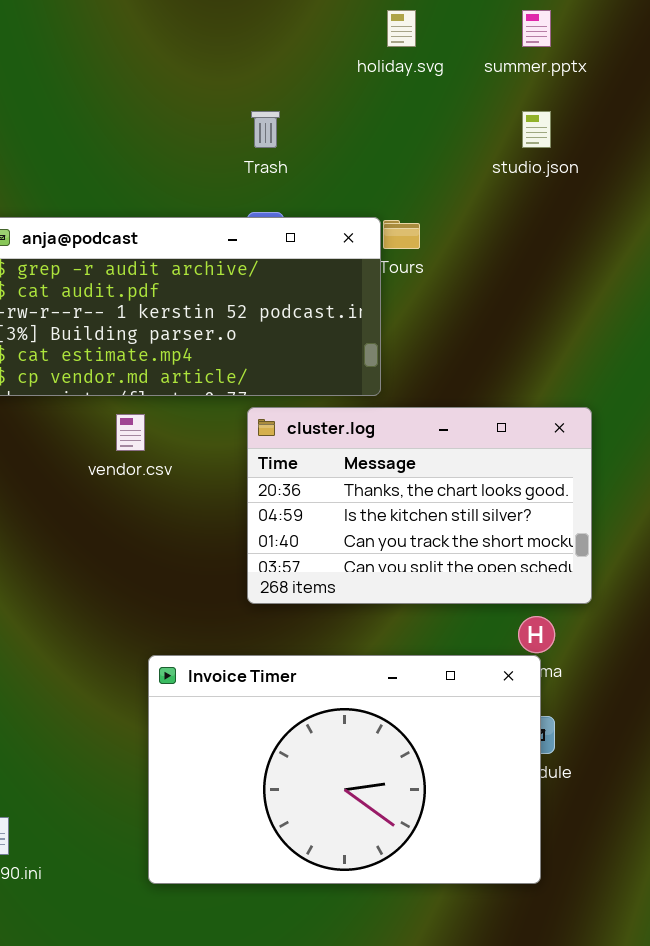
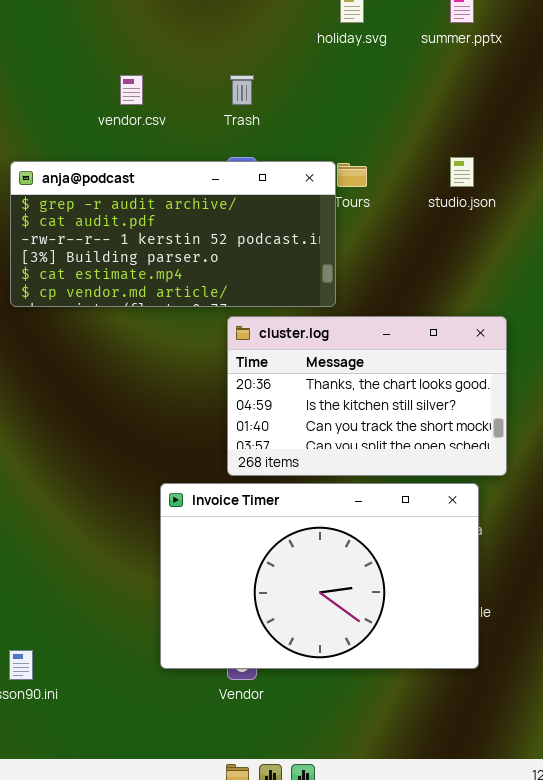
studio.json: [522,111,551,148] -> [450,157,474,187], moved
vendor.csv: [116,414,145,451] -> [120,75,143,105], moved
Invoice Timer: [148,655,541,884] -> [160,483,479,669], moved

